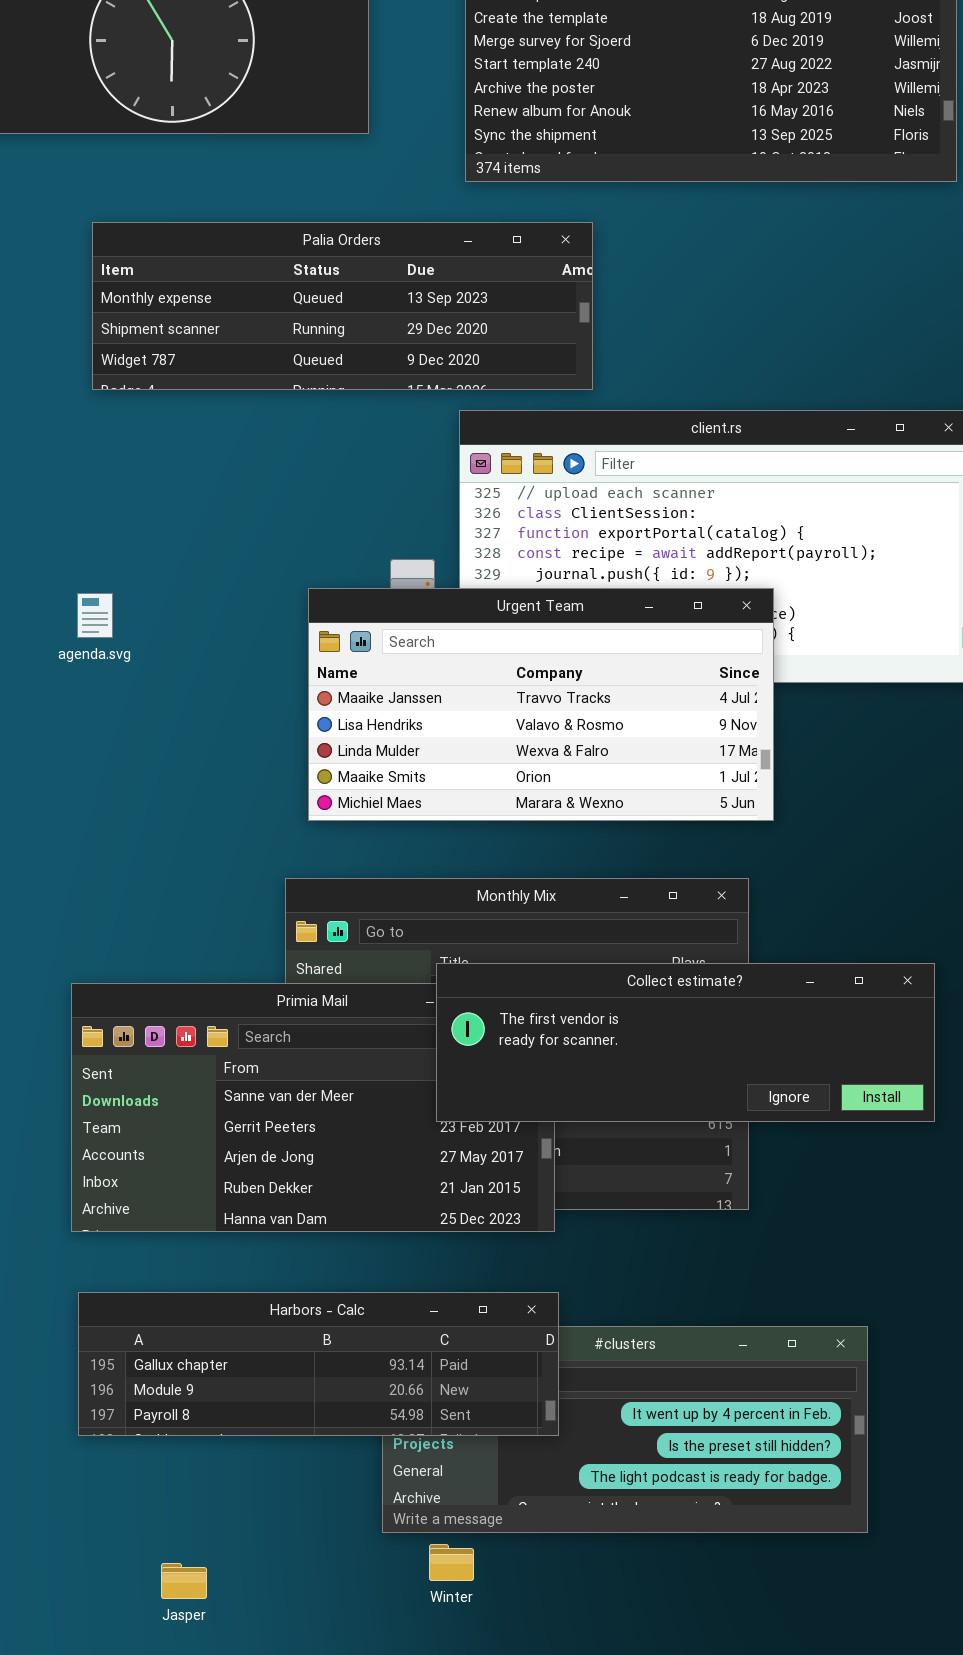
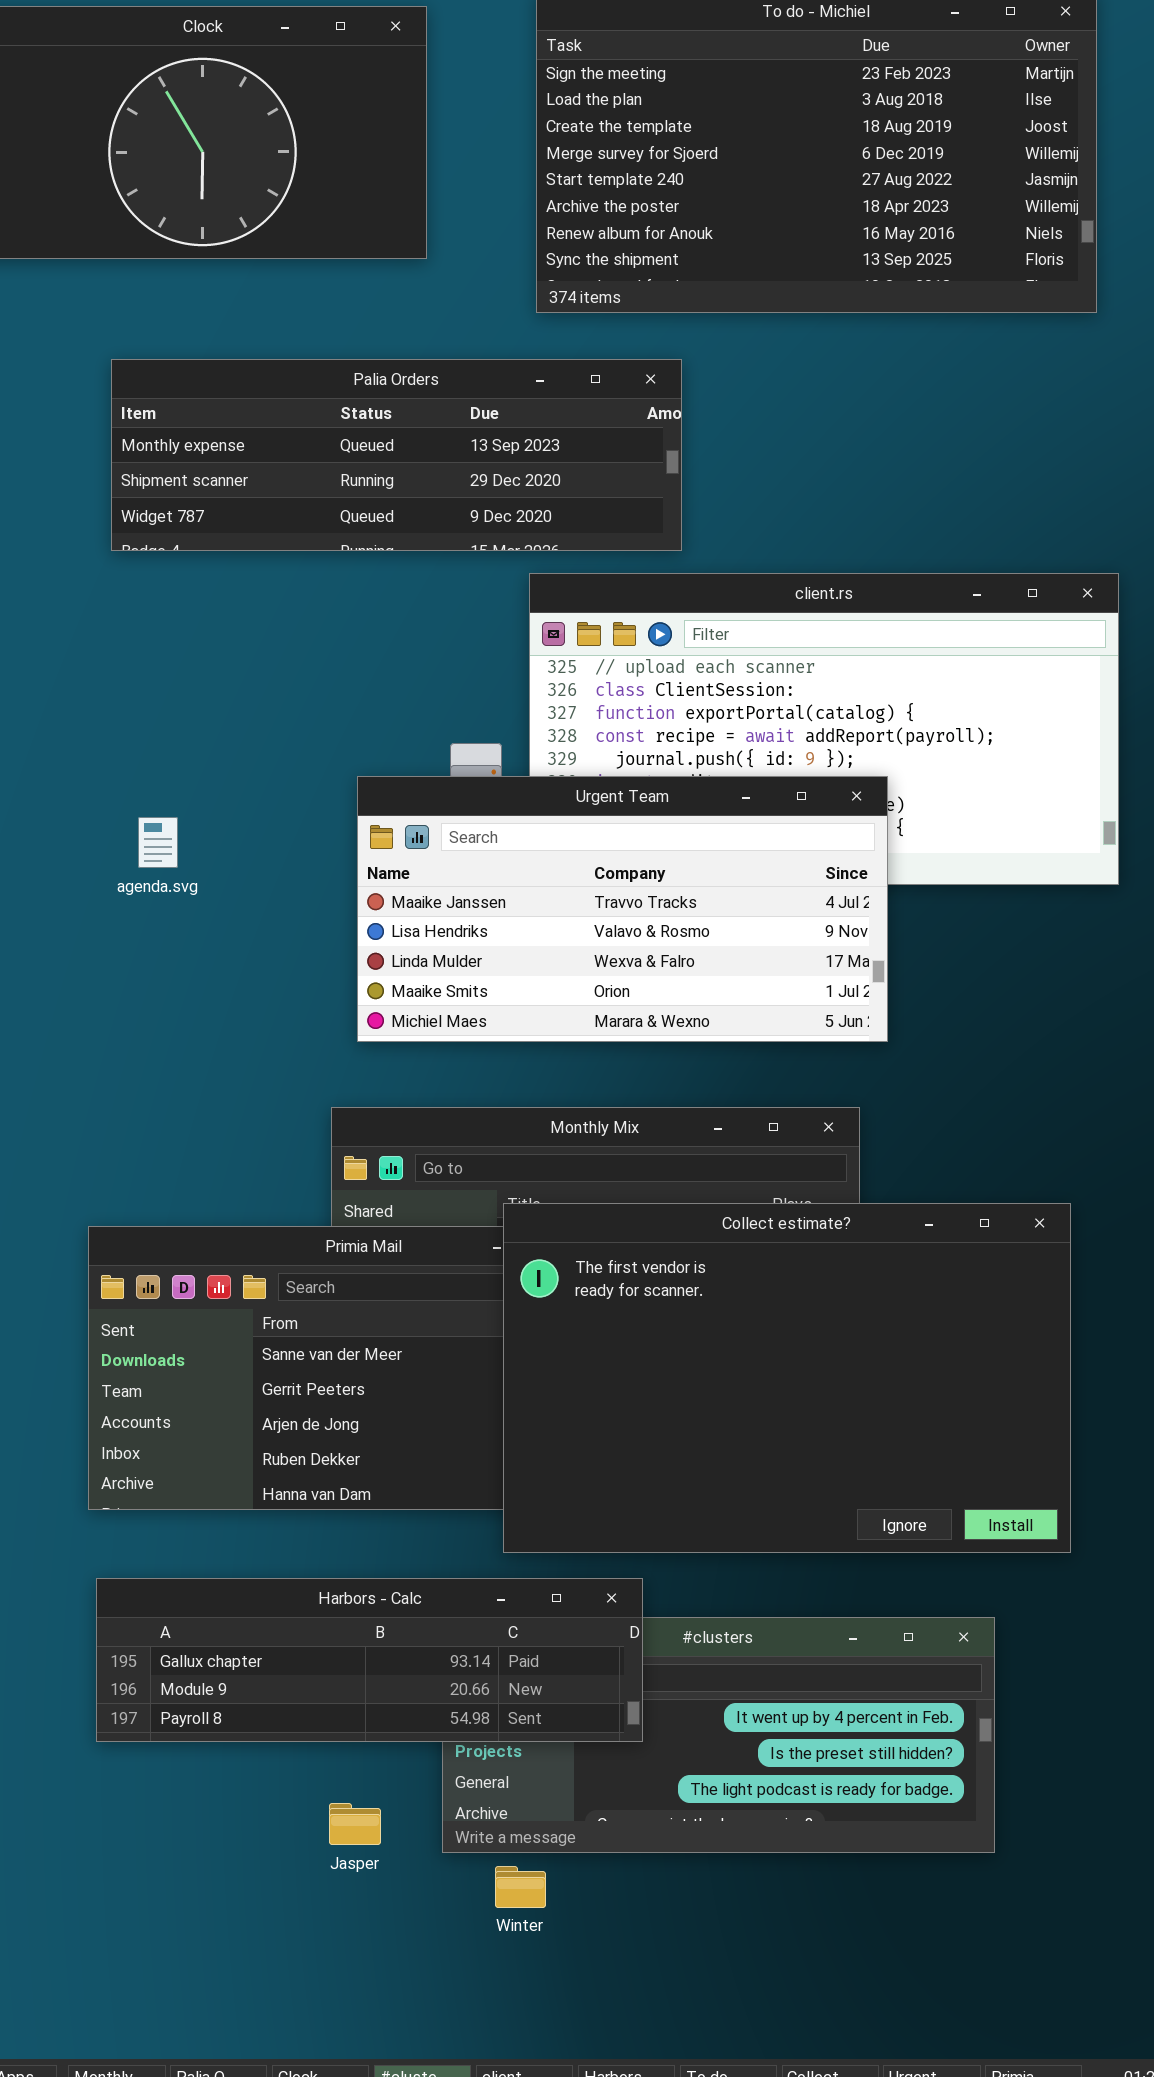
agenda.svg: [77,593,113,638] -> [138,817,178,868], moved
Collect estimate?: [436,963,935,1122] -> [503,1203,1071,1553], resized
Jasper: [161,1563,207,1599] -> [329,1803,381,1845], moved

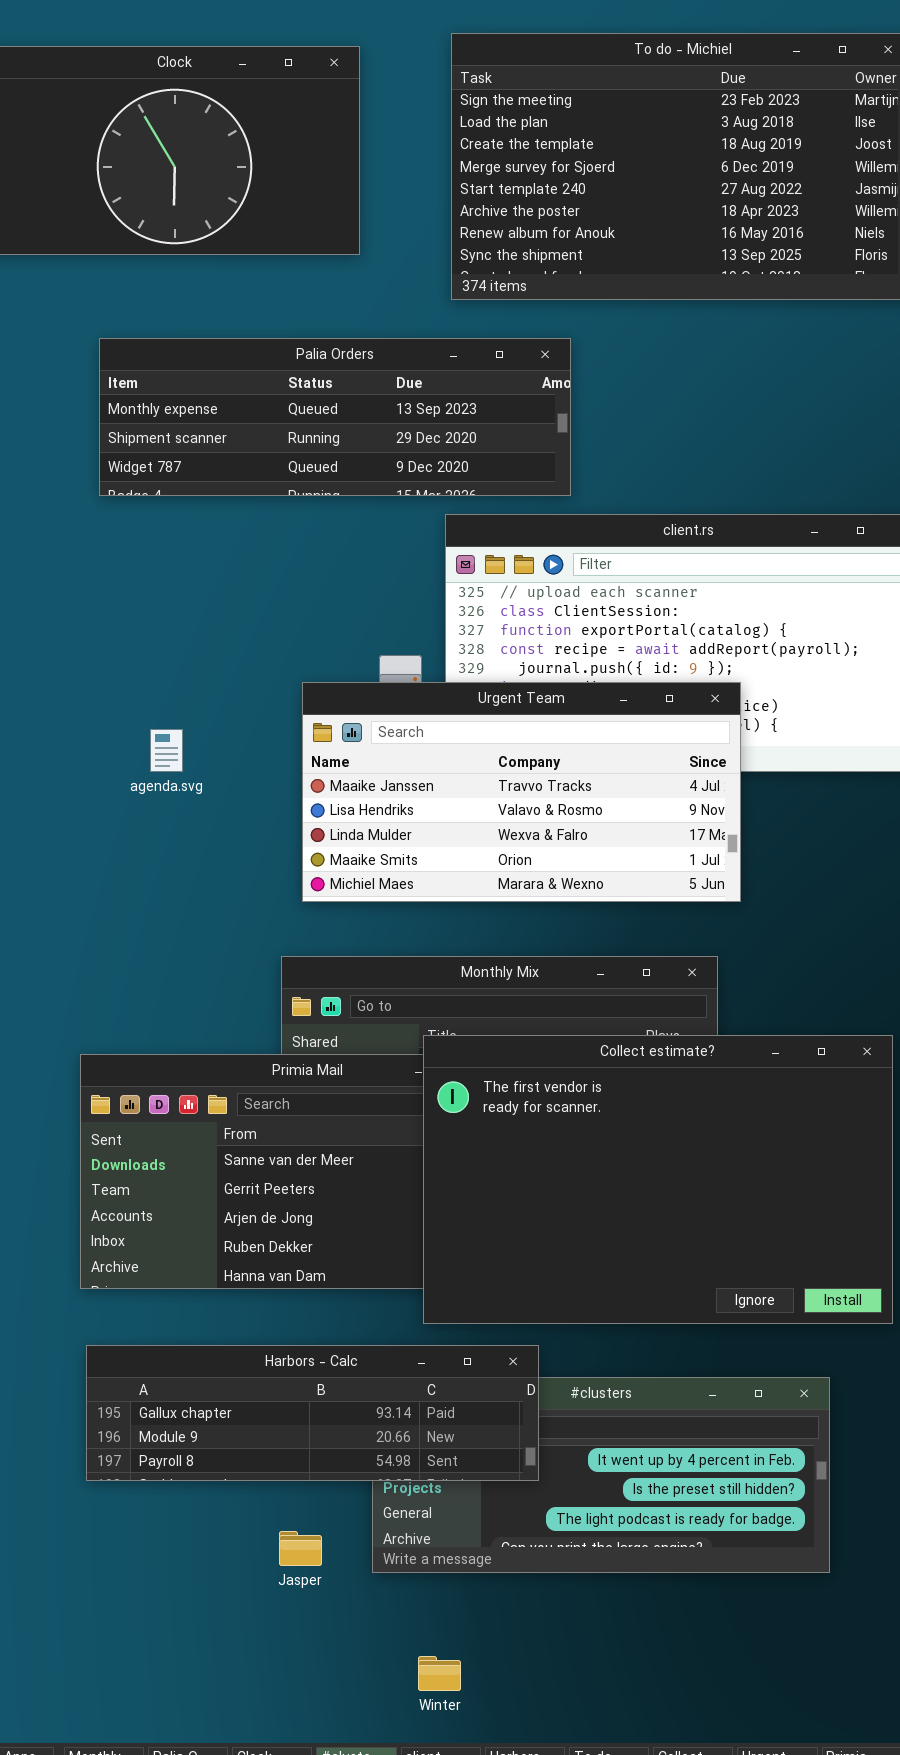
agenda.svg: [138,817,178,868] -> [150,729,183,772], moved
Winter: [495,1866,546,1908] -> [418,1656,461,1691], moved

